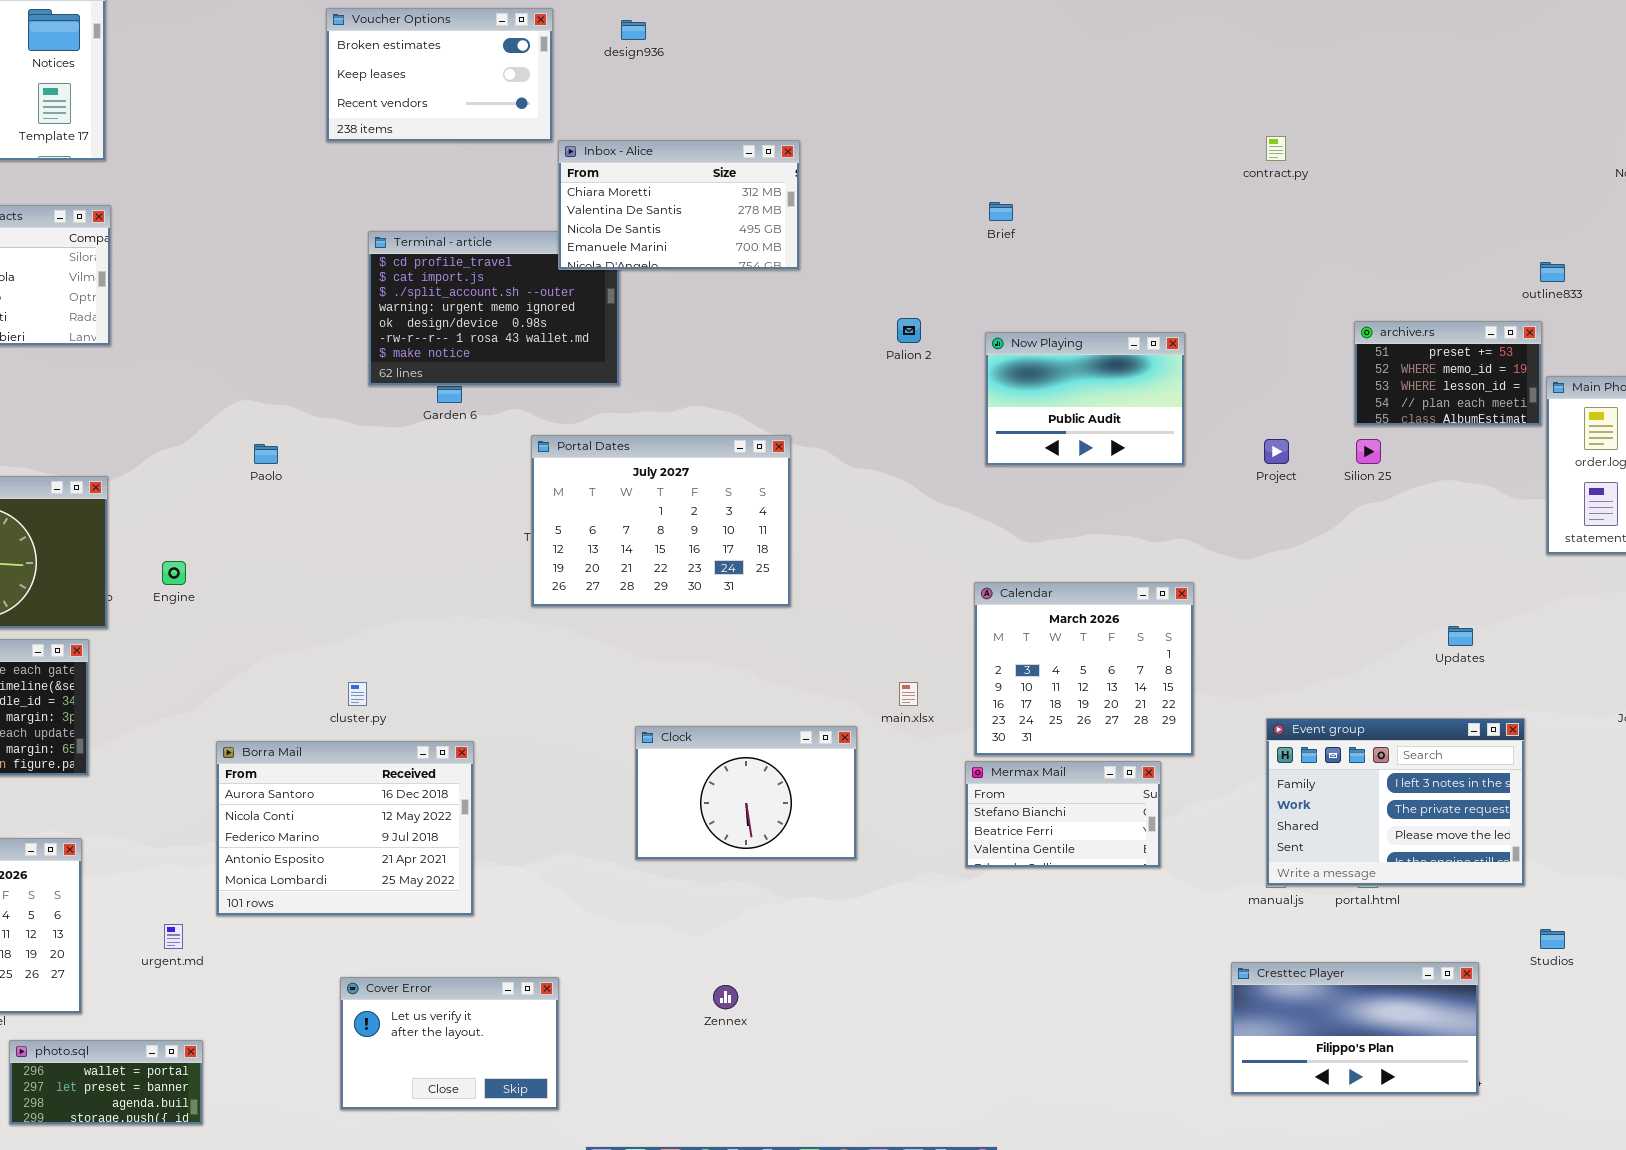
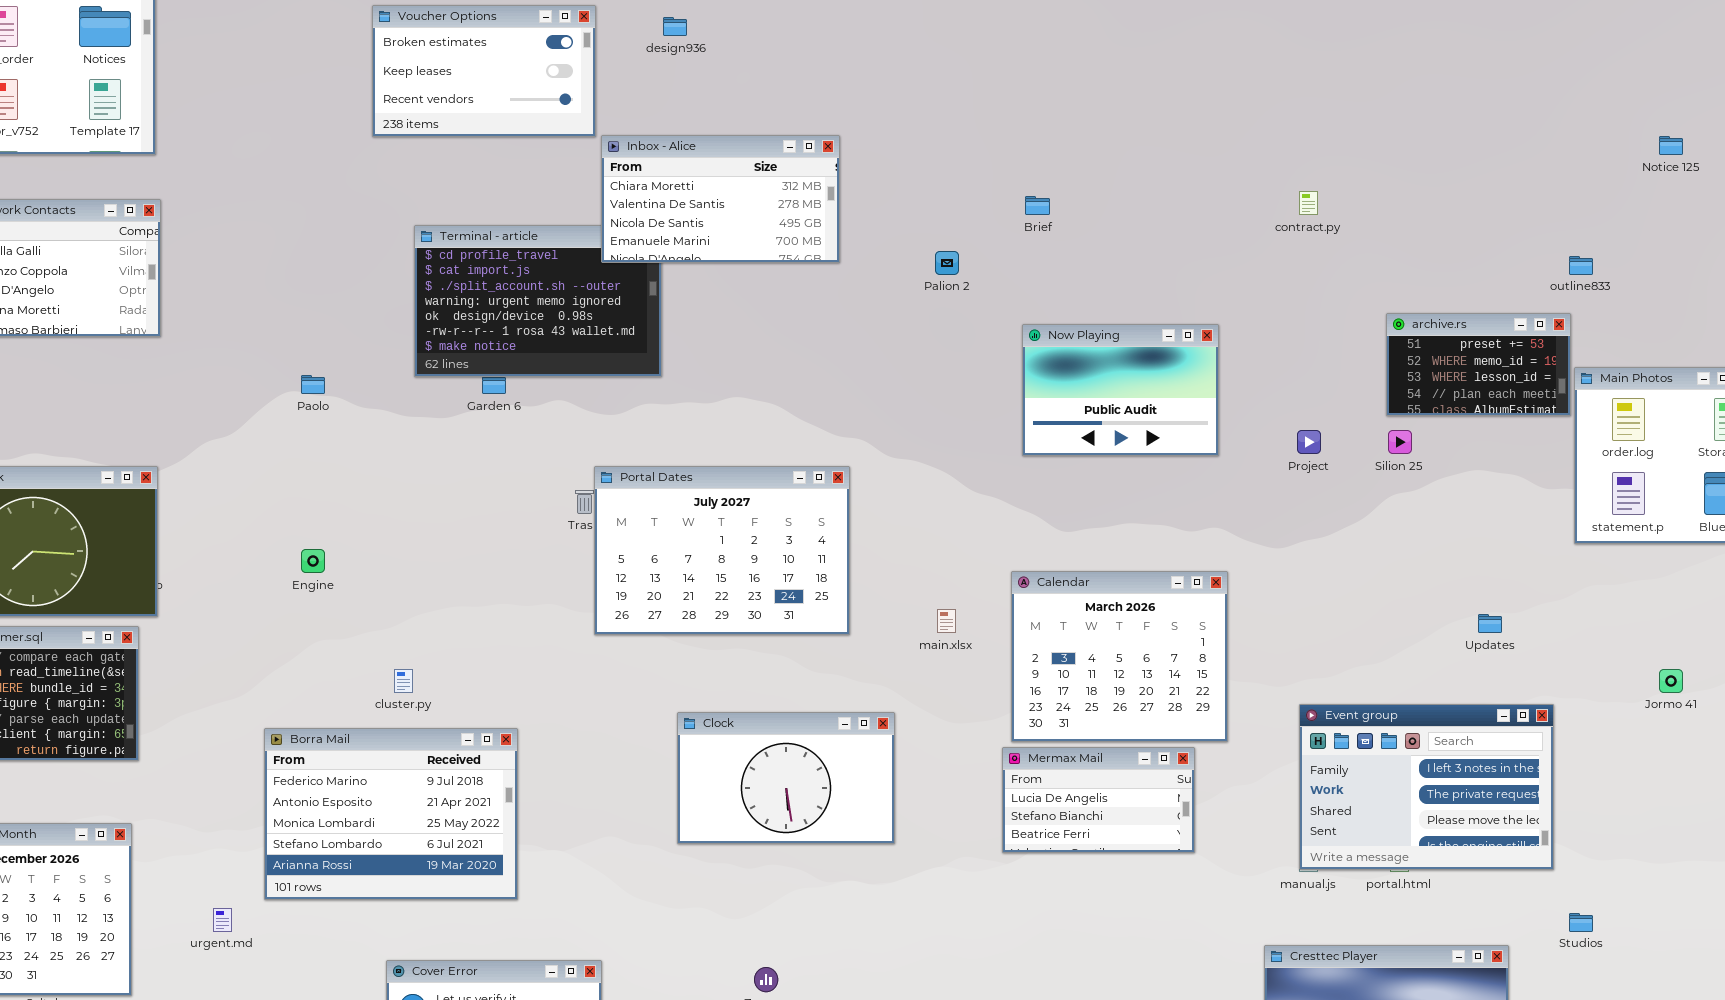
contract.py: [1266,136,1286,161] -> [1299,191,1318,215], moved
Palion 2: [897,318,921,343] -> [935,251,959,275], moved
Portal Dates: [531,435,791,607] -> [594,466,850,635], moved
Paolo: [254,444,278,464] -> [301,375,325,394], moved
Engine: [162,561,186,585] -> [301,549,325,573], moved
main.xlsx: [899,682,918,706] -> [937,609,956,633], moved
Borra Mail: [216,741,474,916] -> [264,728,518,900], scrolled down 2 rows
Mermax Mail: [965,761,1161,868] -> [1002,747,1195,853], scrolled up 1 row

